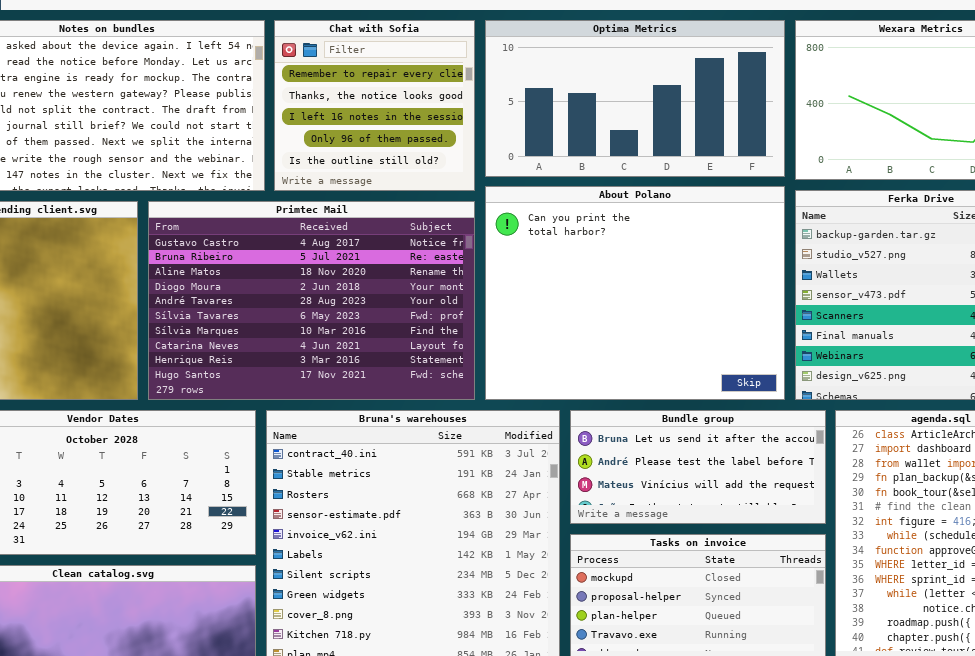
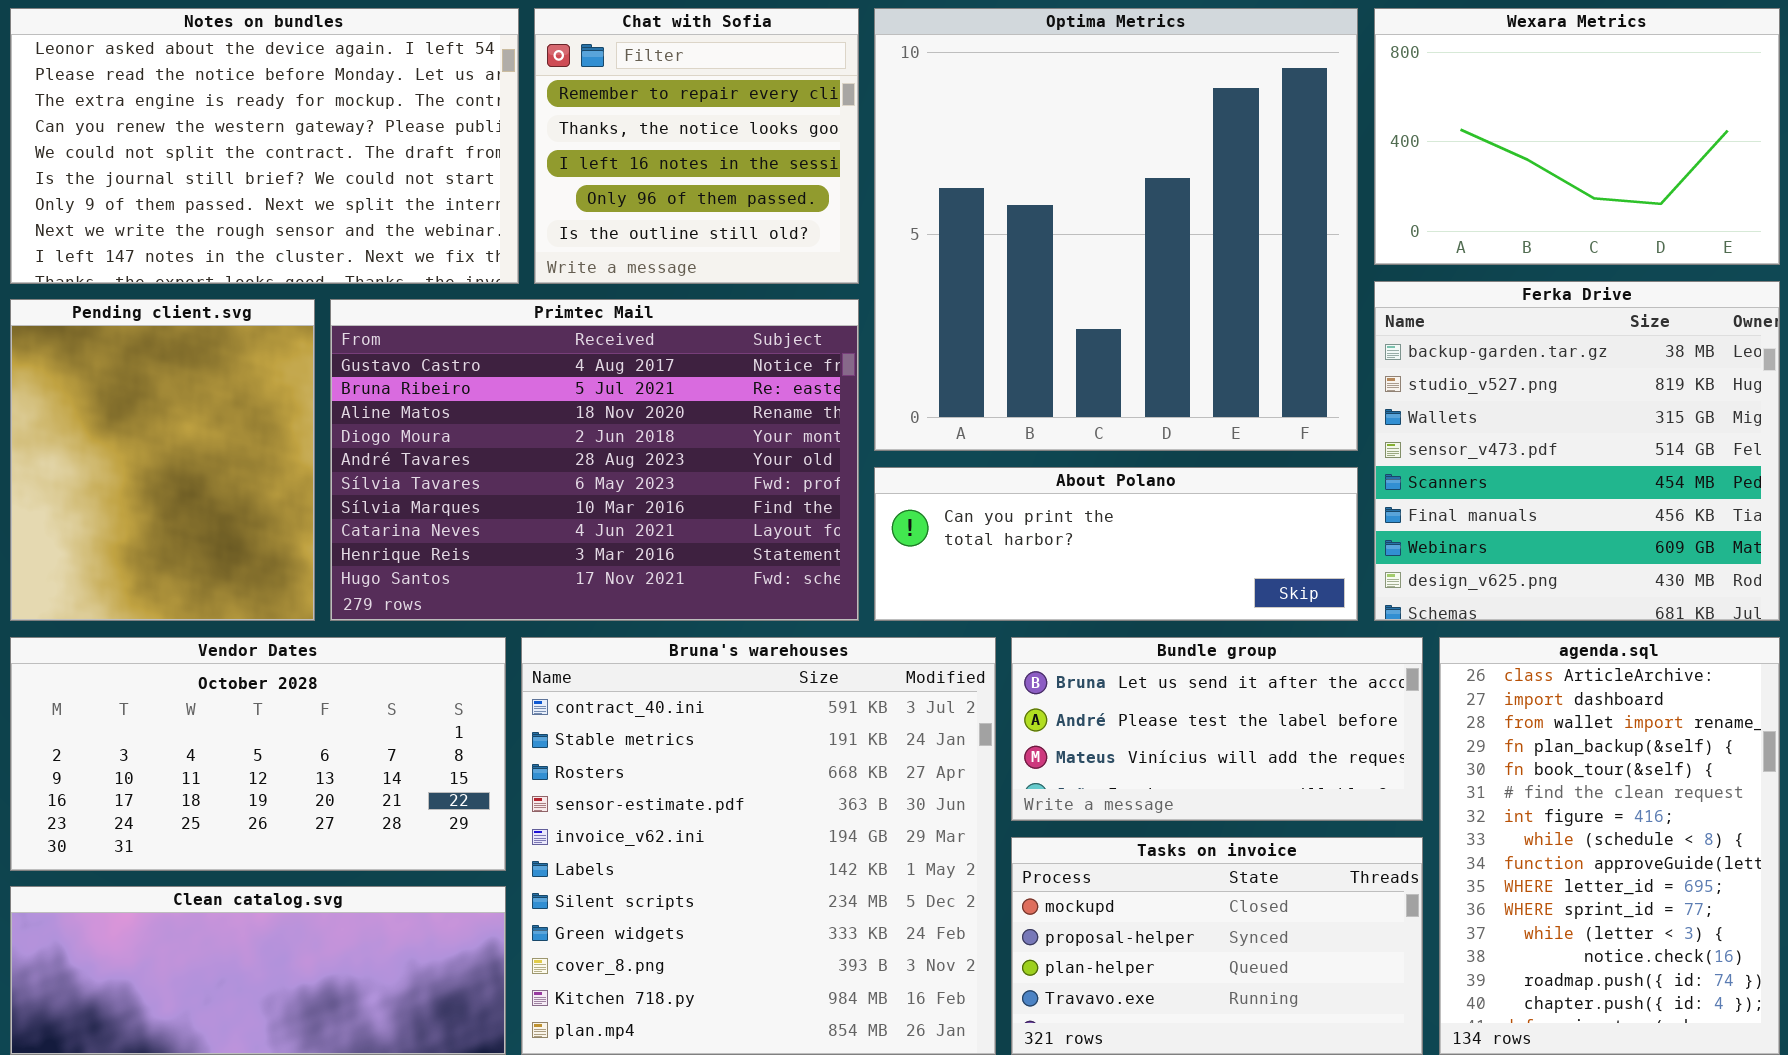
Optima Metrics: [485,20,785,177] -> [874,8,1358,451], resized
About Polano: [485,186,785,400] -> [874,467,1358,621], resized

